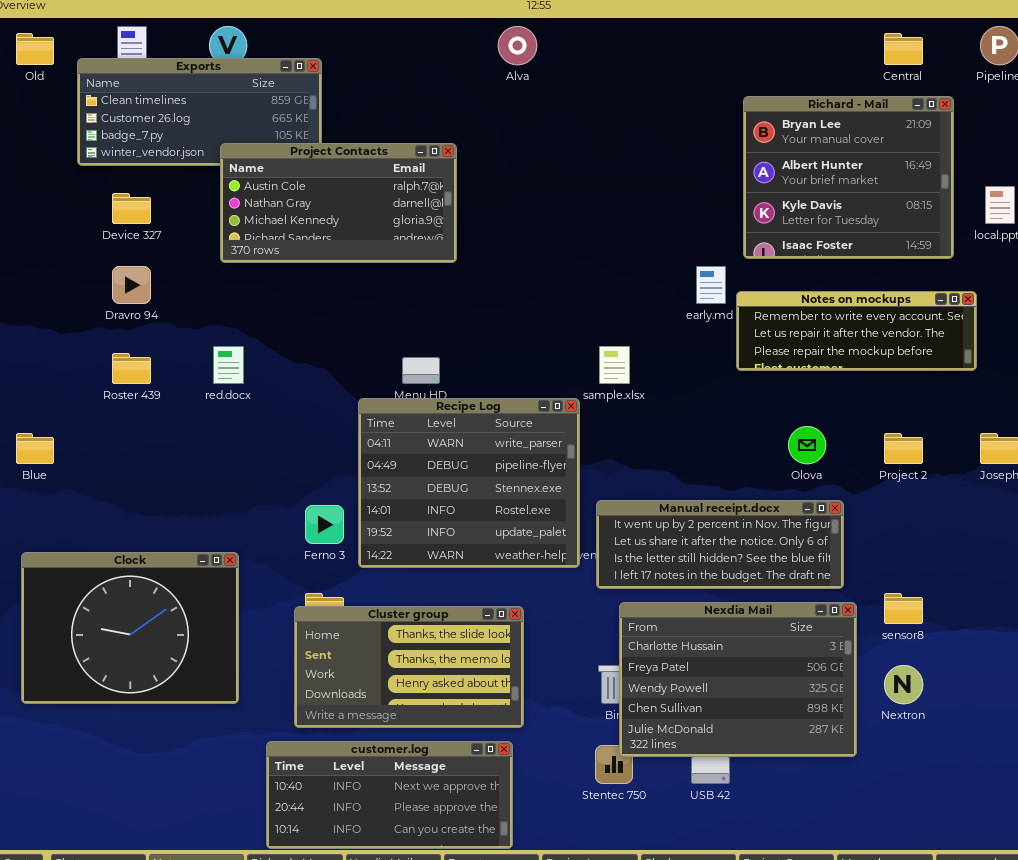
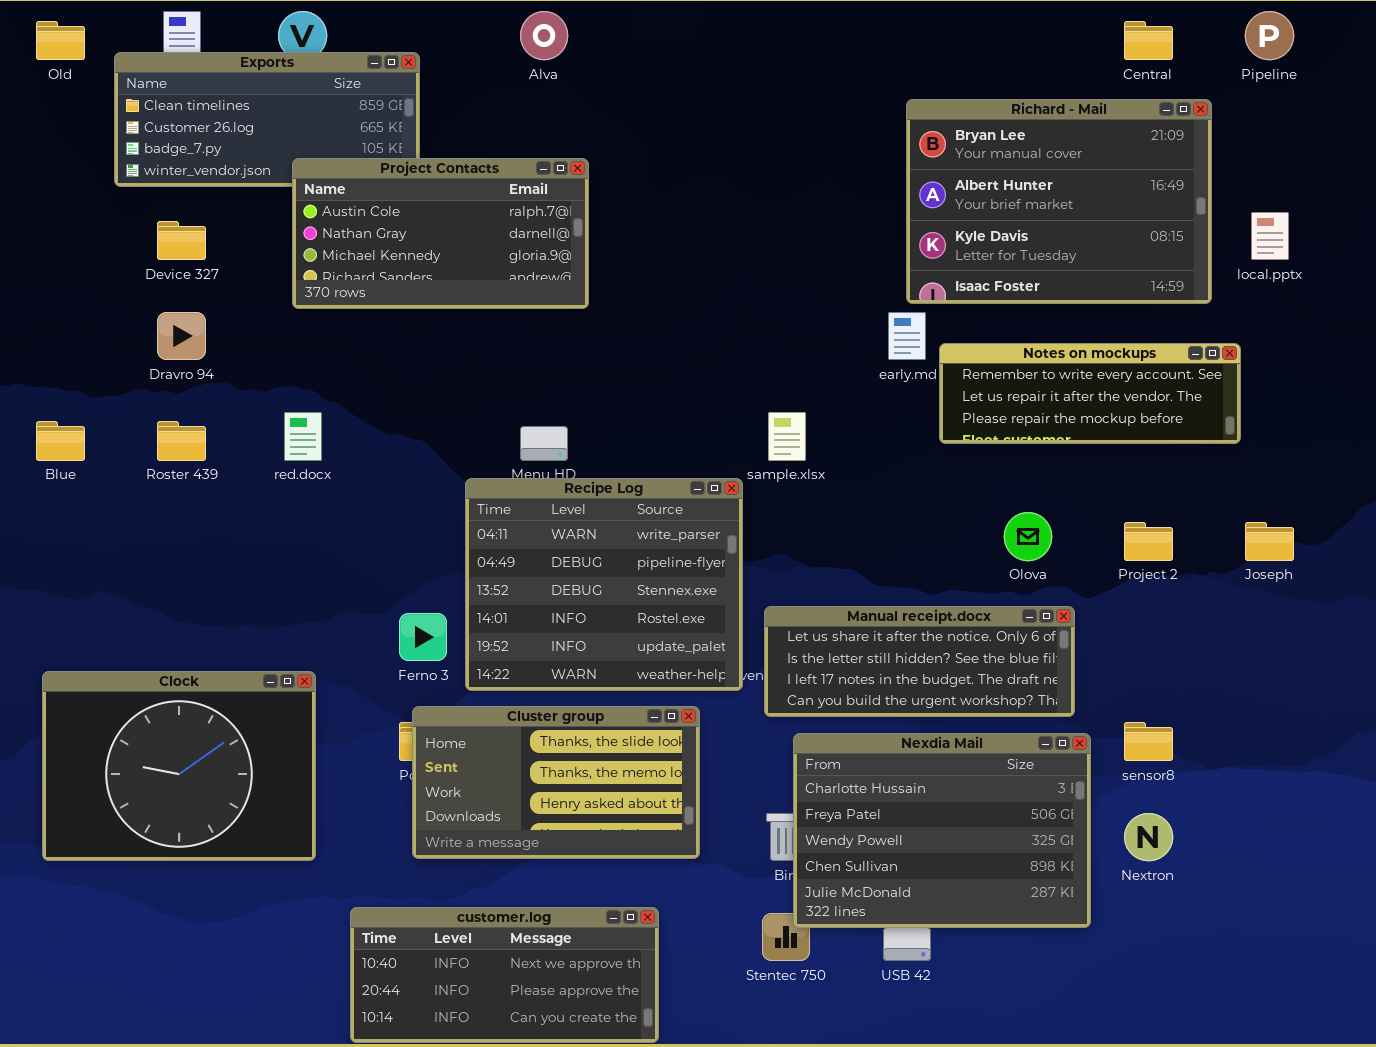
Alva: [498,26,537,65] -> [520,11,568,60], moved
Richard - Mail: [743,96,954,259] -> [906,99,1212,304], resized
Blue: [16,433,54,464] -> [36,421,85,461], moved
Manual receipt.docx: [596,500,844,589] -> [764,606,1075,717], scrolled down 1 row
Cluster group: [294,606,524,728] -> [412,706,700,859], moved

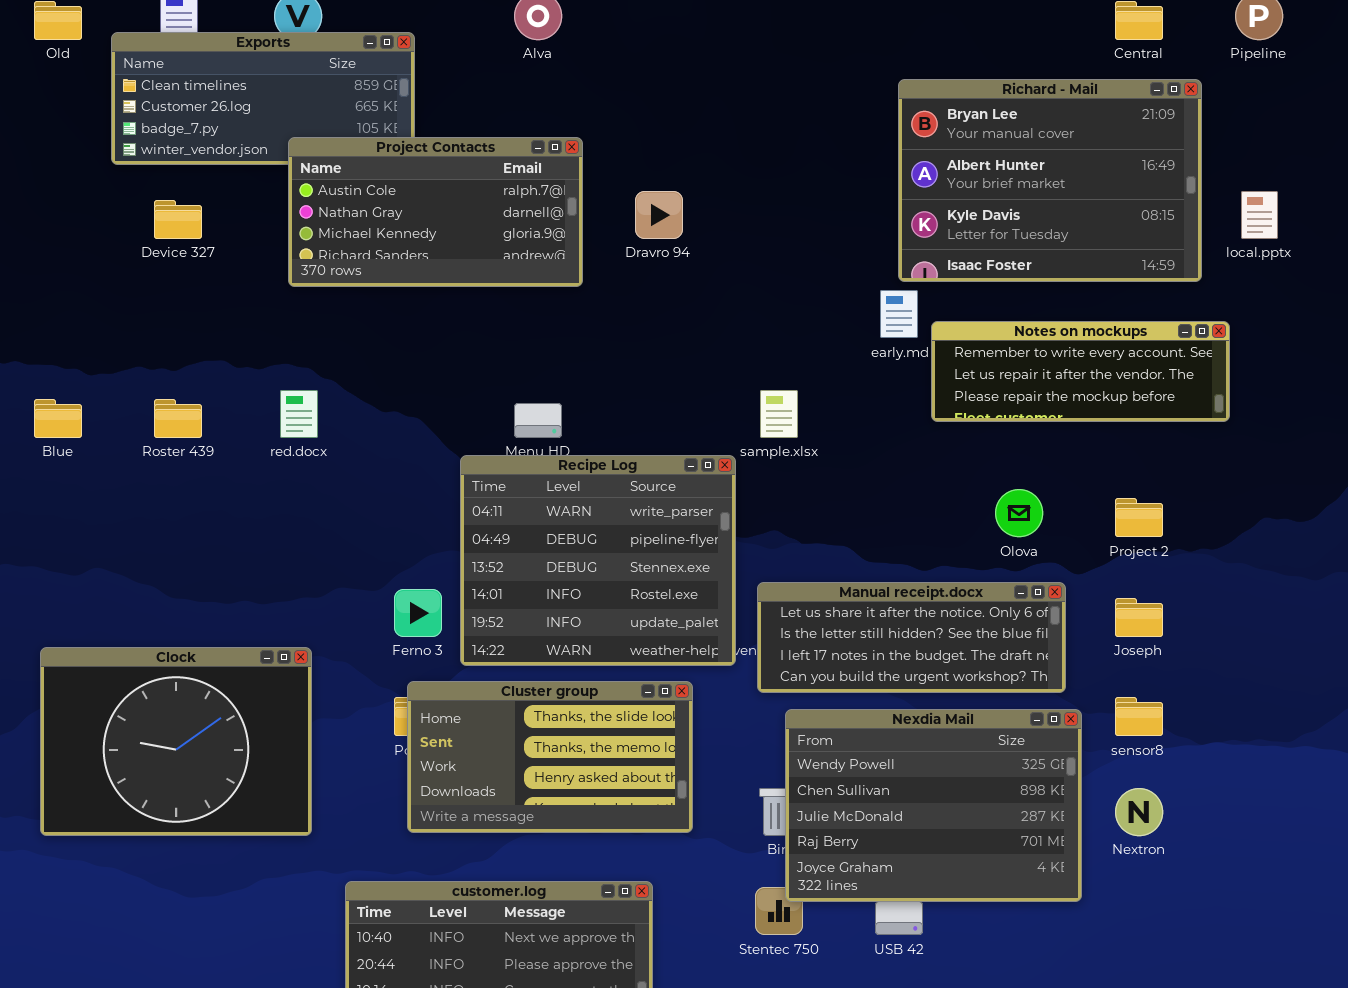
Dravro 94: [157,312,206,360] -> [635,191,683,239], moved
Joseph: [1245,522,1294,561] -> [1115,598,1163,637], moved
Nexdia Mail: [793,733,1091,928] -> [785,709,1082,902], scrolled down 2 rows

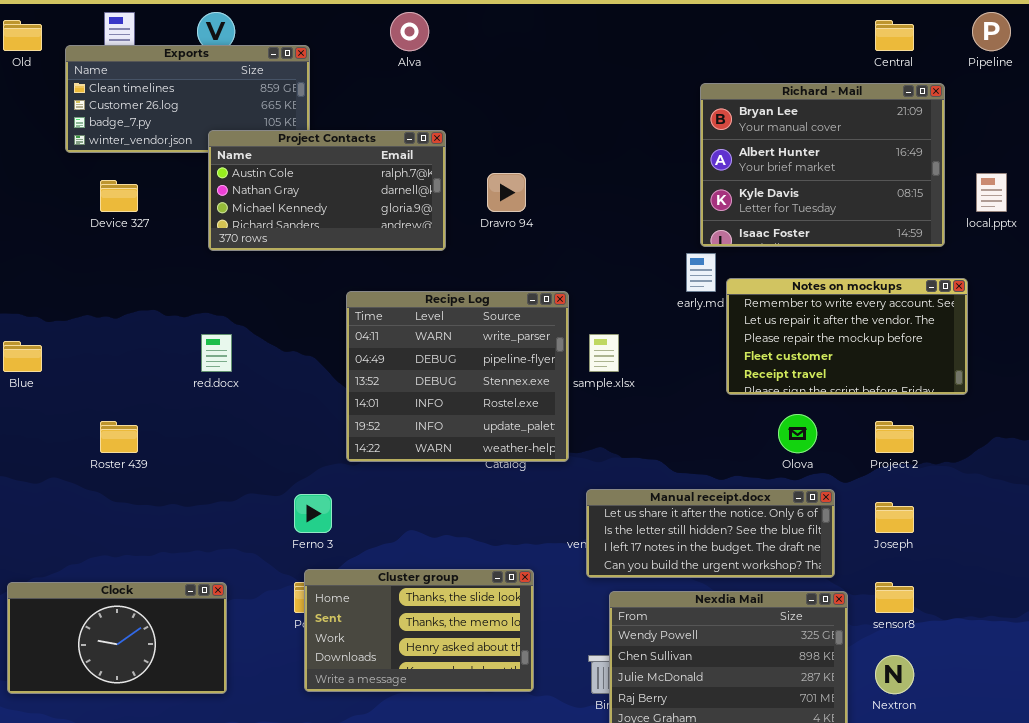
Notes on mockups: [931,321,1230,422] -> [726,278,968,395], resized
Roster 439: [154,399,202,438] -> [100,421,138,453], moved
Recipe Log: [460,455,736,666] -> [346,291,569,462], moved
Clock: [40,647,312,836] -> [7,582,227,694], resized

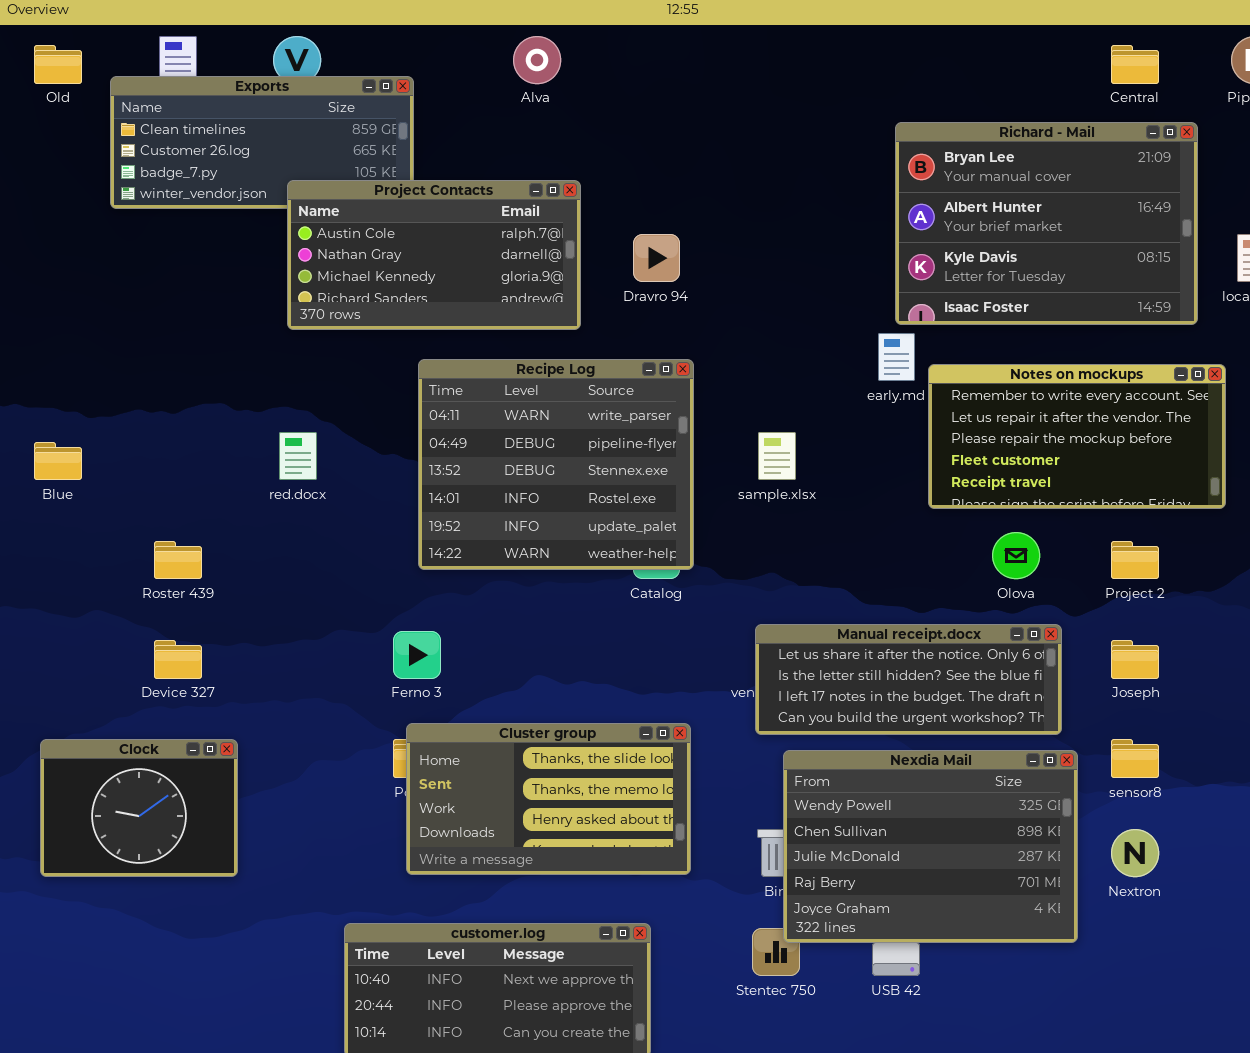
Device 327: [100,180,138,212] -> [154,640,202,679], moved
Recipe Log: [346,291,569,462] -> [418,359,694,570], moved
Clock: [7,582,227,694] -> [40,739,238,877], resized

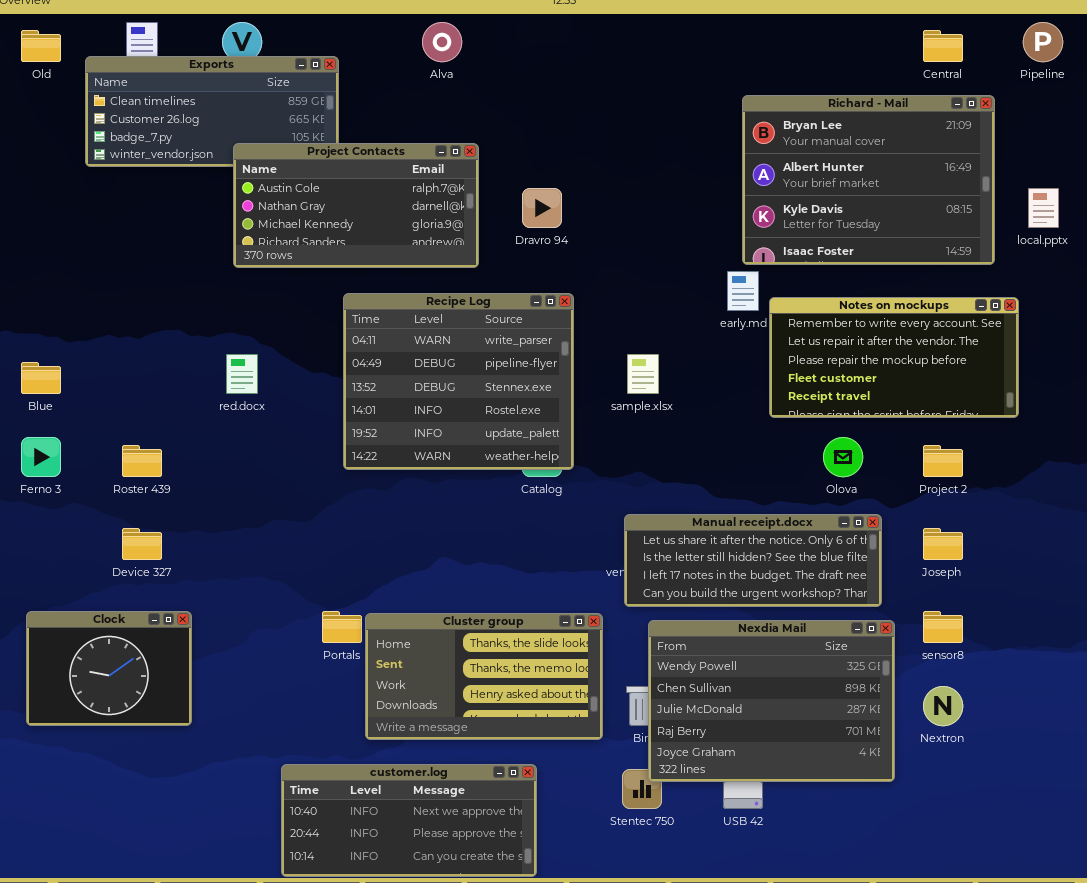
Ferno 3: [393,631,441,679] -> [21,437,61,477], moved
Cluster group: [406,723,691,875] -> [365,613,603,740], moved

